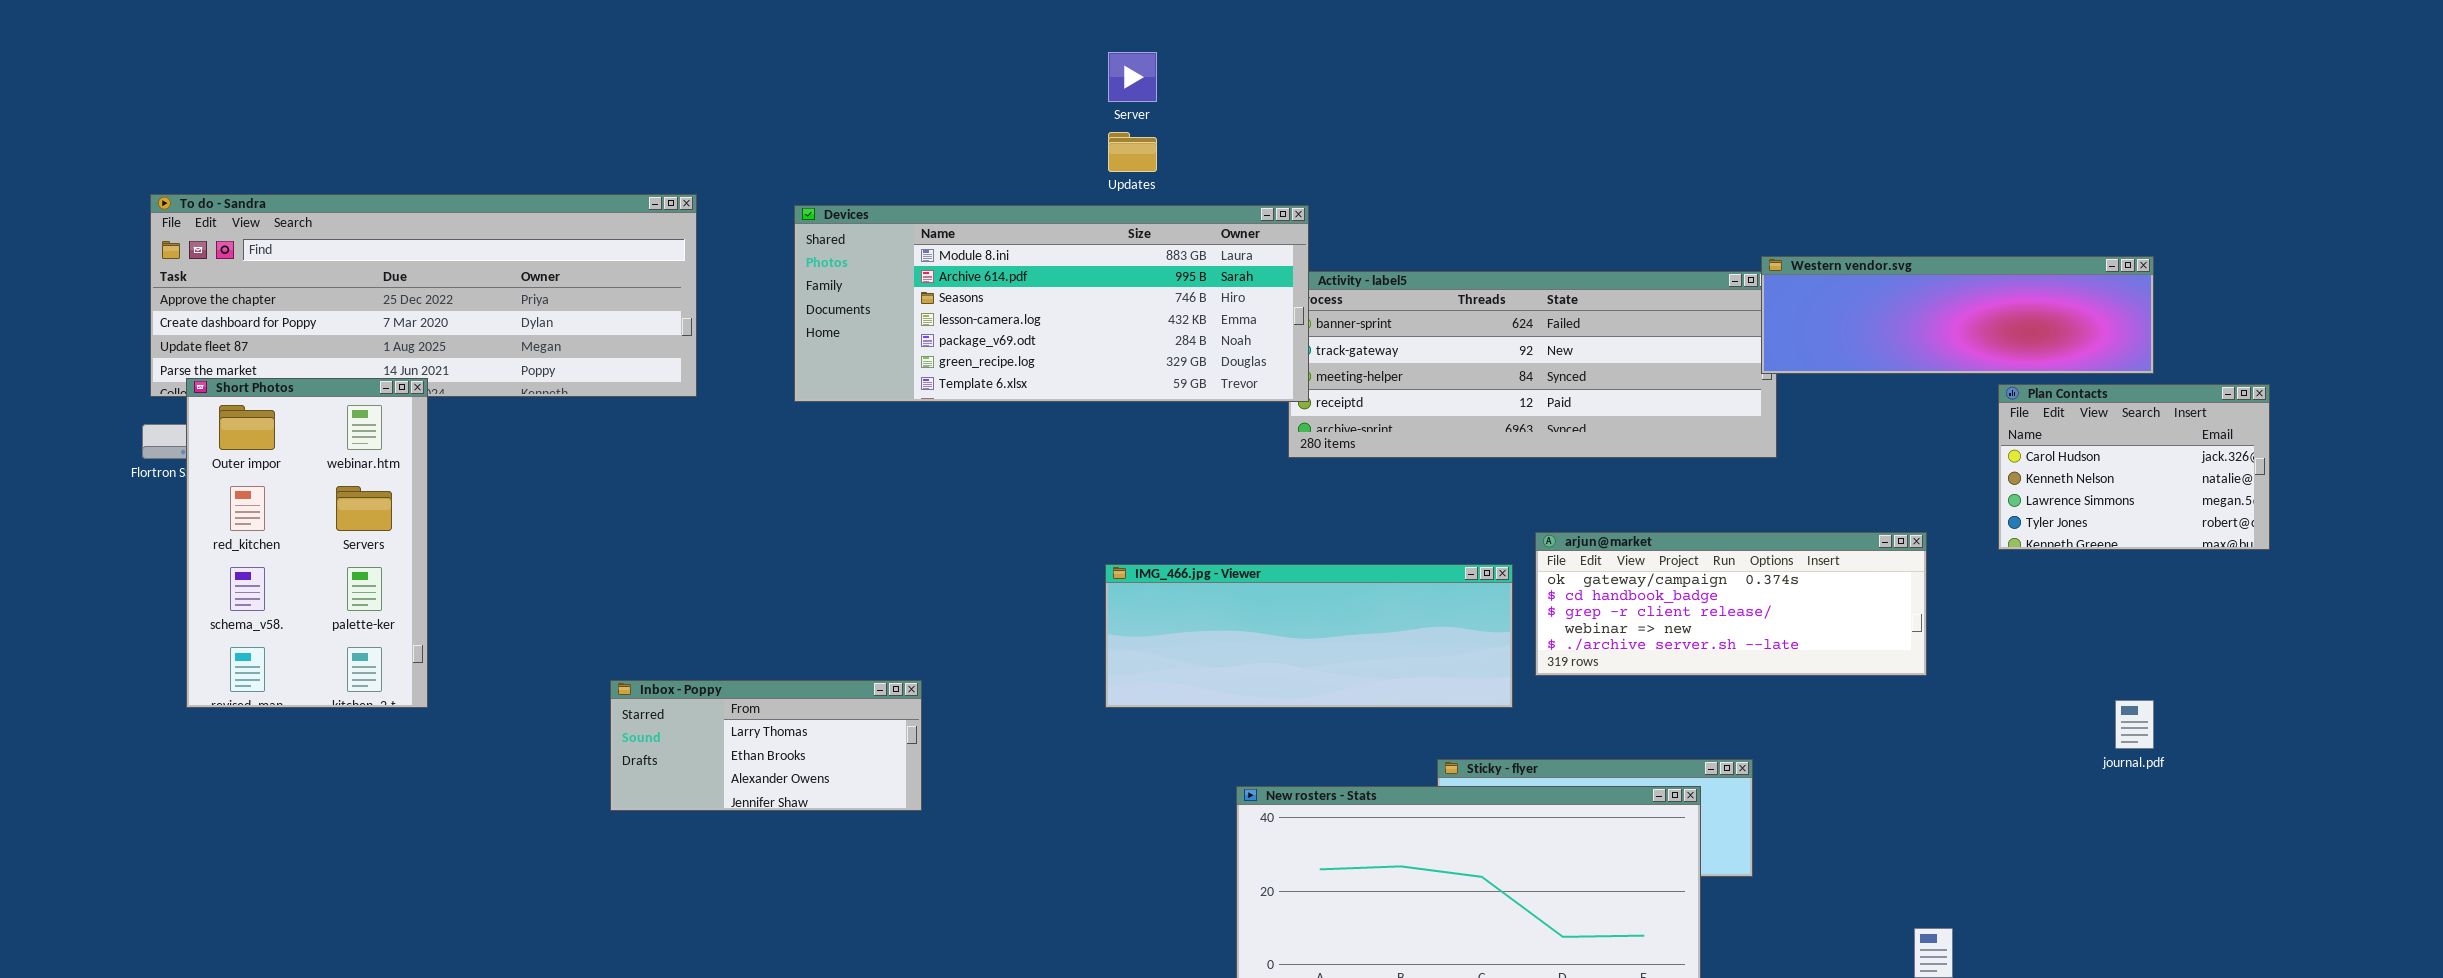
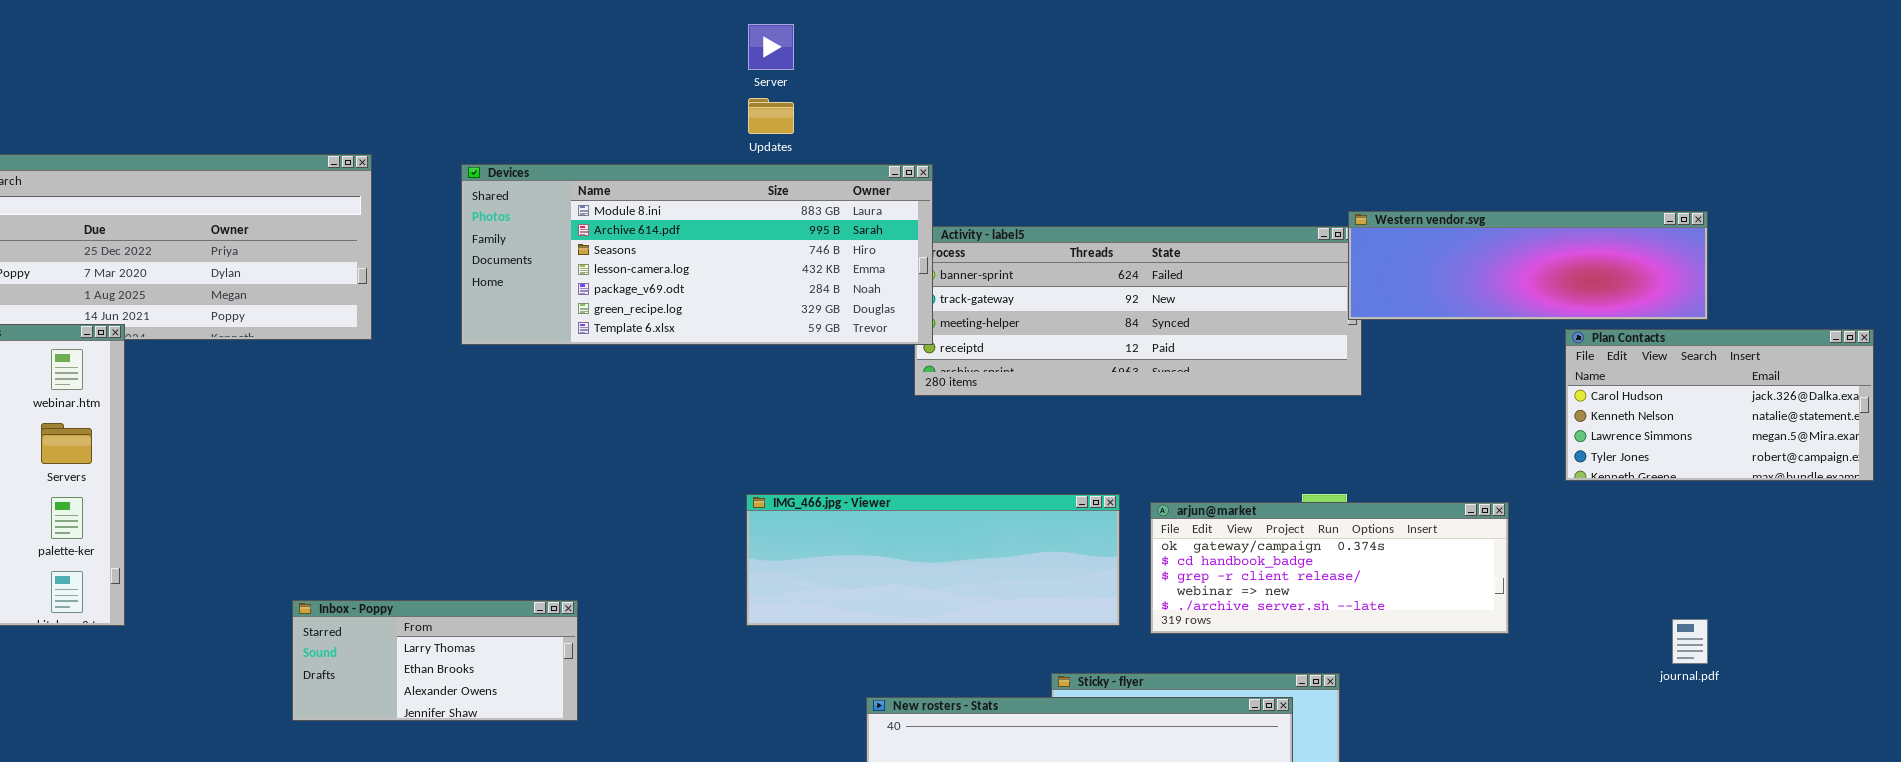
Plan Contacts: [1998,384,2270,550] -> [1565,329,1874,481], resized
arjun@market: [1535,532,1927,676] -> [1150,502,1509,634], moved

